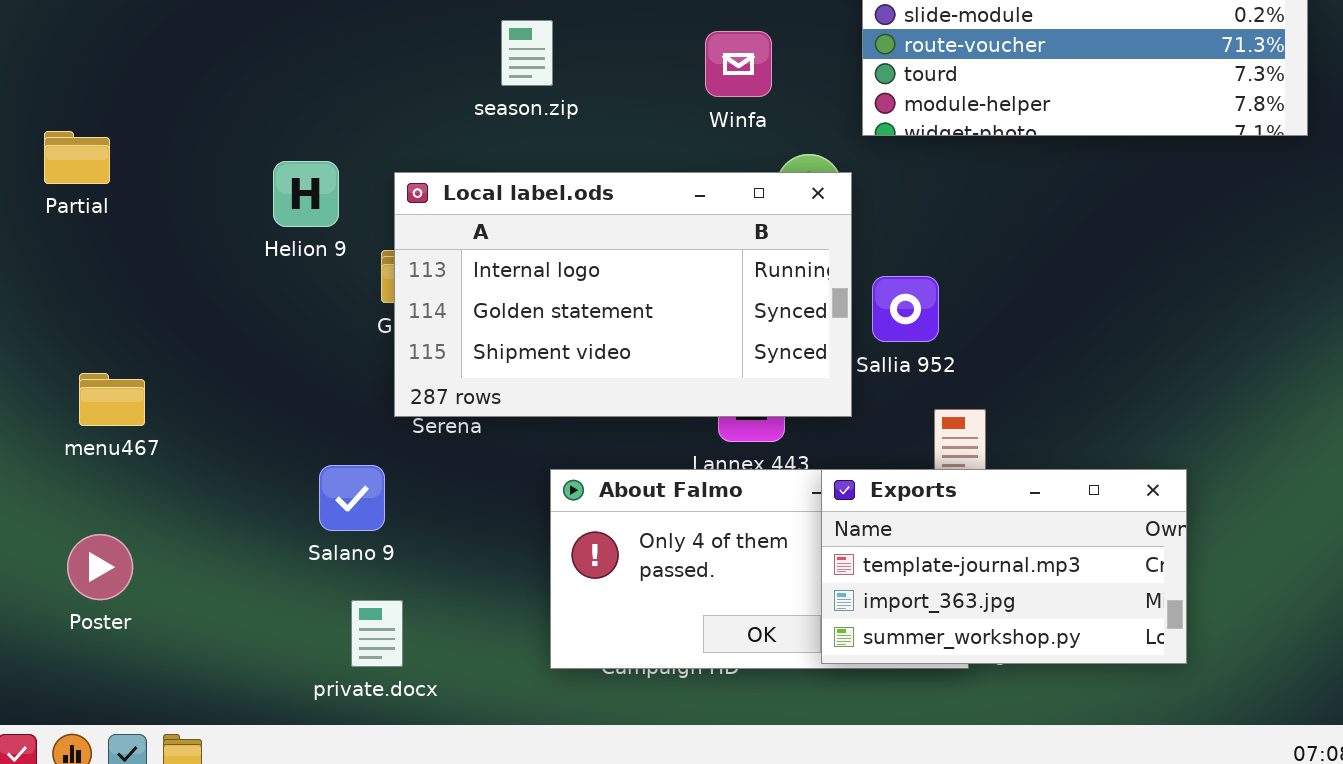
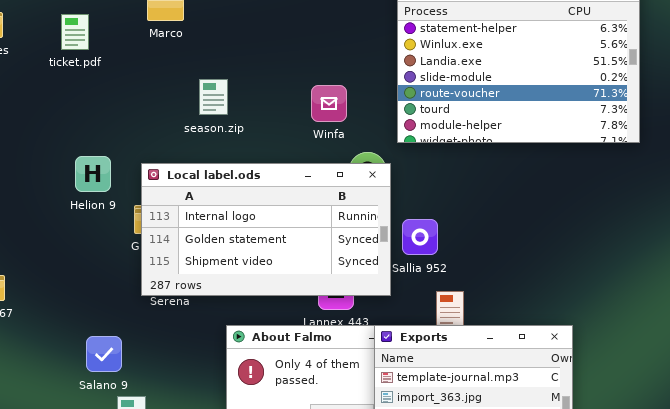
Salano 9: [319,465,385,531] -> [86,336,122,372], moved

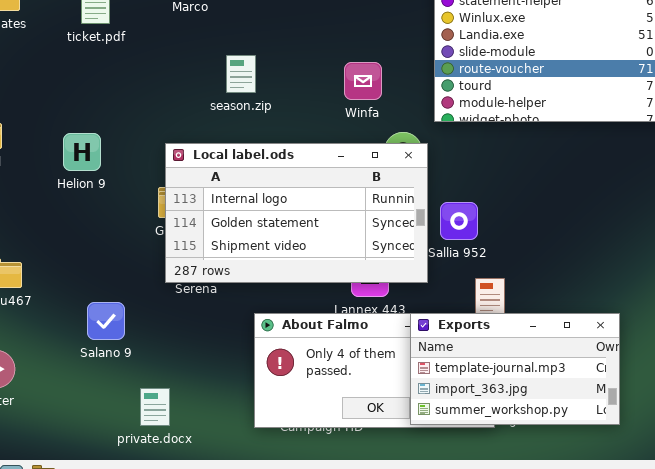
Helion 9: [75,156,111,192] -> [63,133,101,171], moved
Salano 9: [86,336,122,372] -> [87,302,125,340], moved

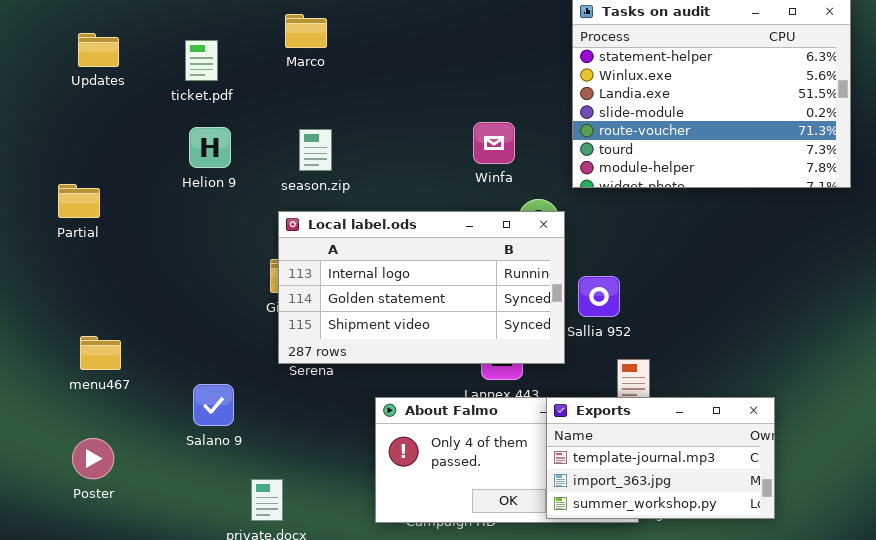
season.zip: [226,55,256,93] -> [299,129,332,171], moved
Helion 9: [63,133,101,171] -> [189,127,231,168], moved

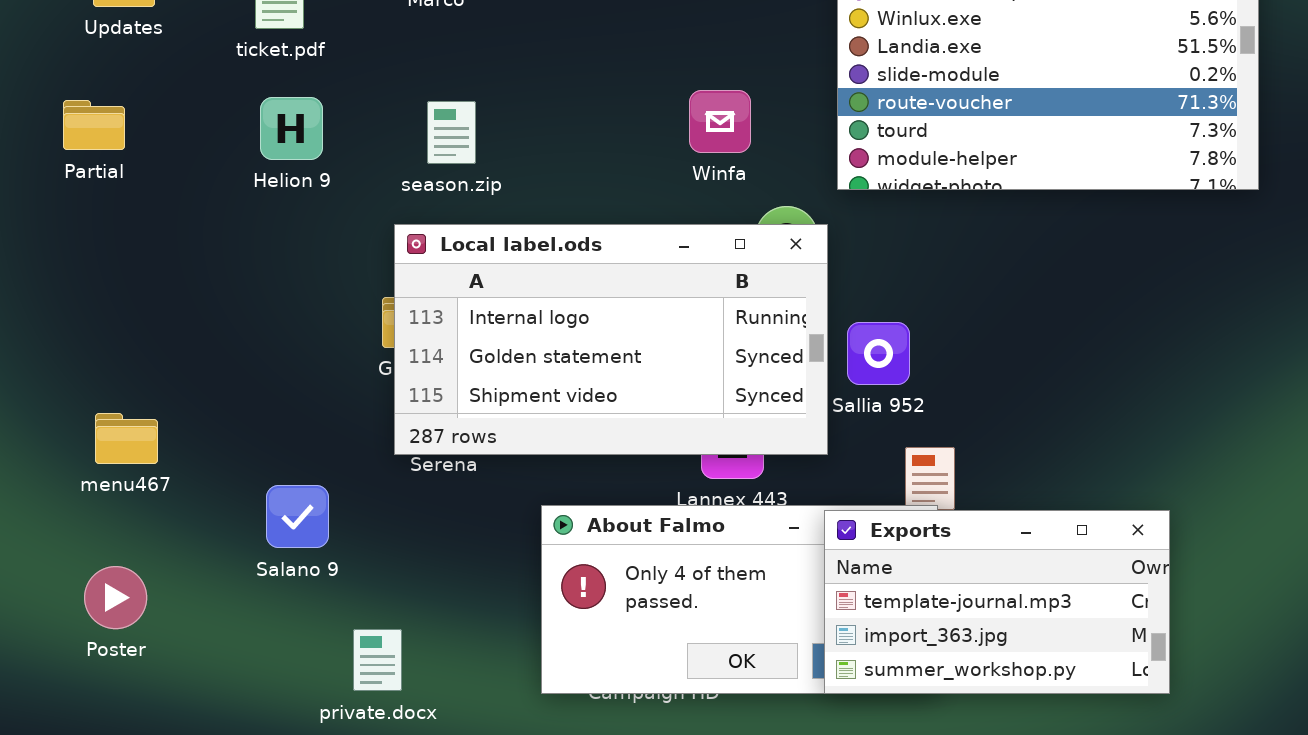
Partial: [58,184,100,218] -> [63,100,125,150], moved
Exports: [546,397,775,519] -> [824,510,1170,694], moved

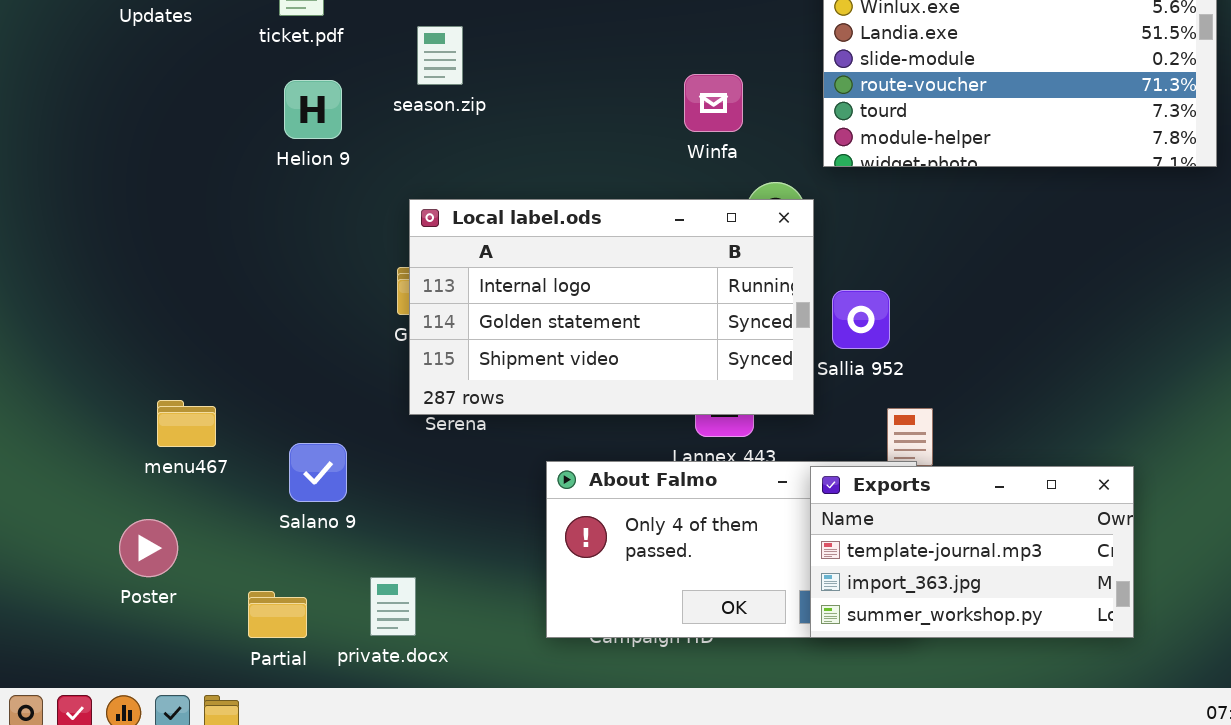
Partial: [63,100,125,150] -> [248,591,307,638], moved
season.zip: [427,101,476,164] -> [417,26,463,85], moved
menu467: [95,413,158,464] -> [157,400,216,447], moved

